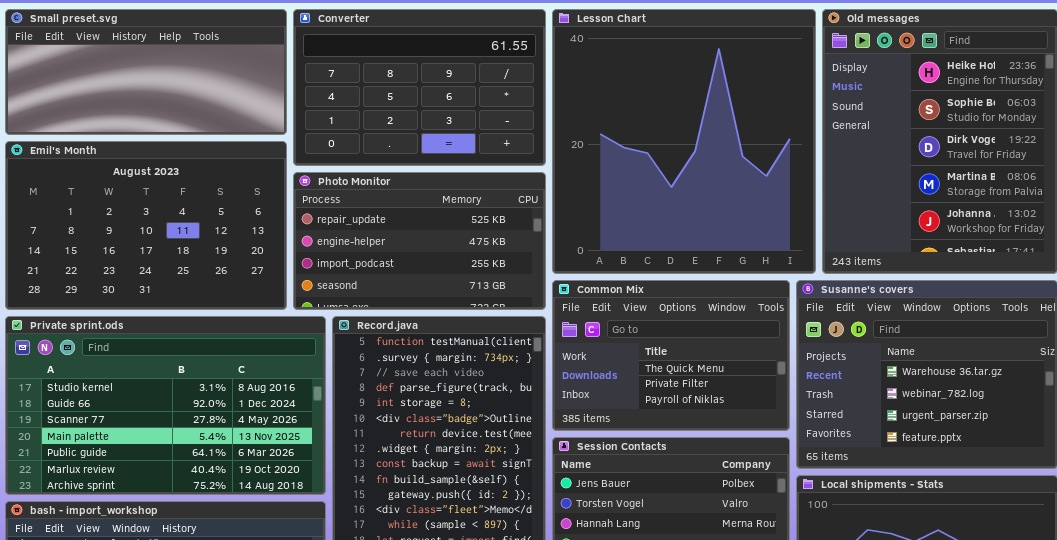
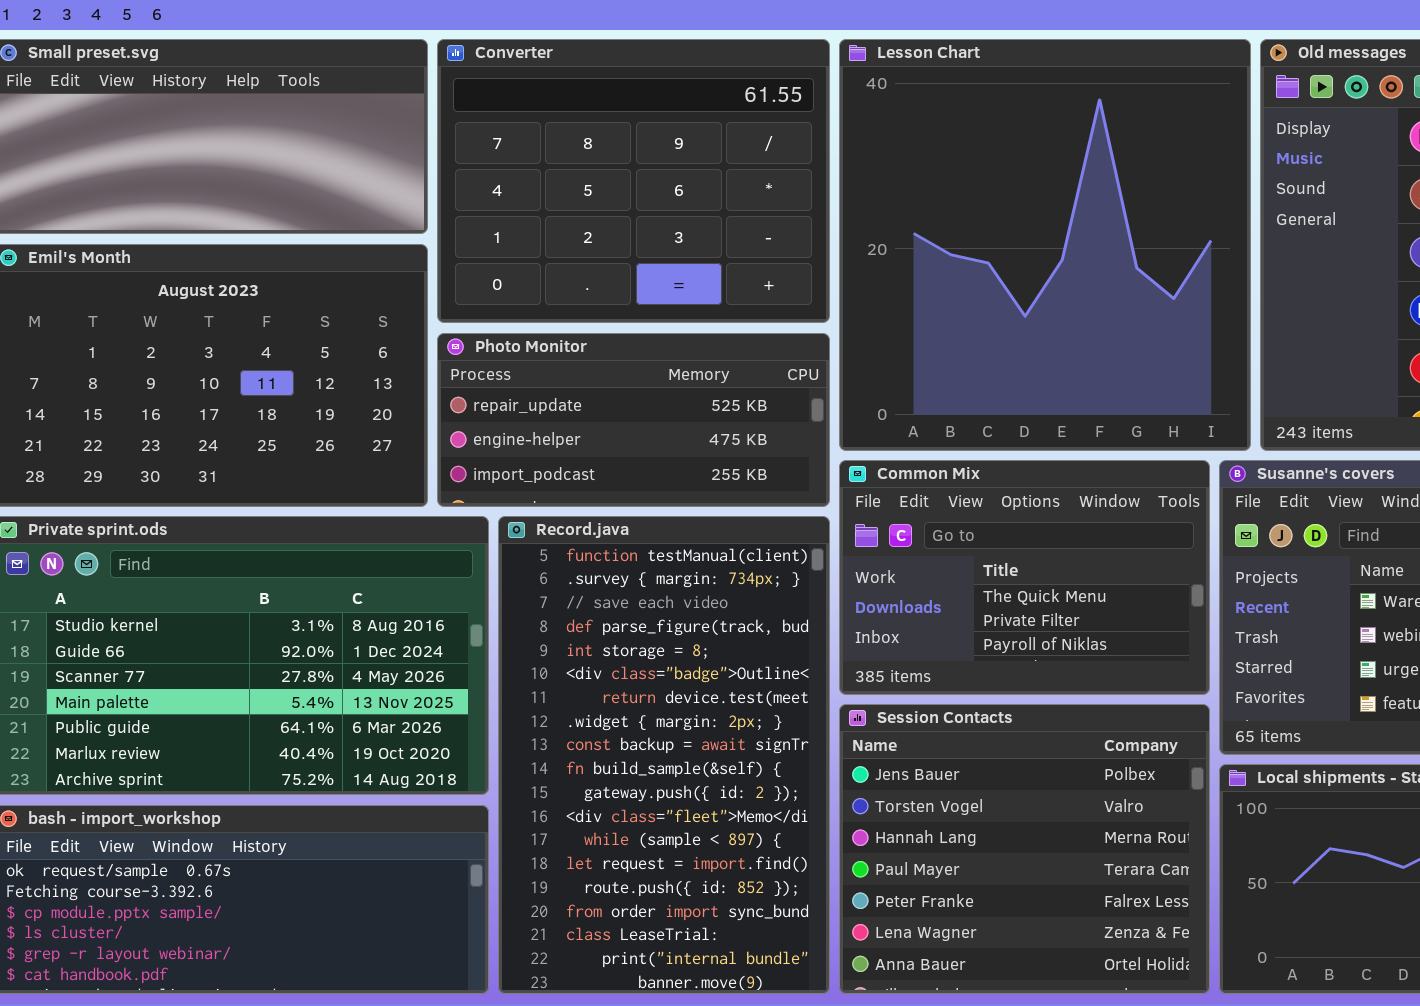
Converter: [293,9,546,166] -> [437,39,830,323], resized
Photo Monitor: [293,172,546,310] -> [437,333,830,507], resized

